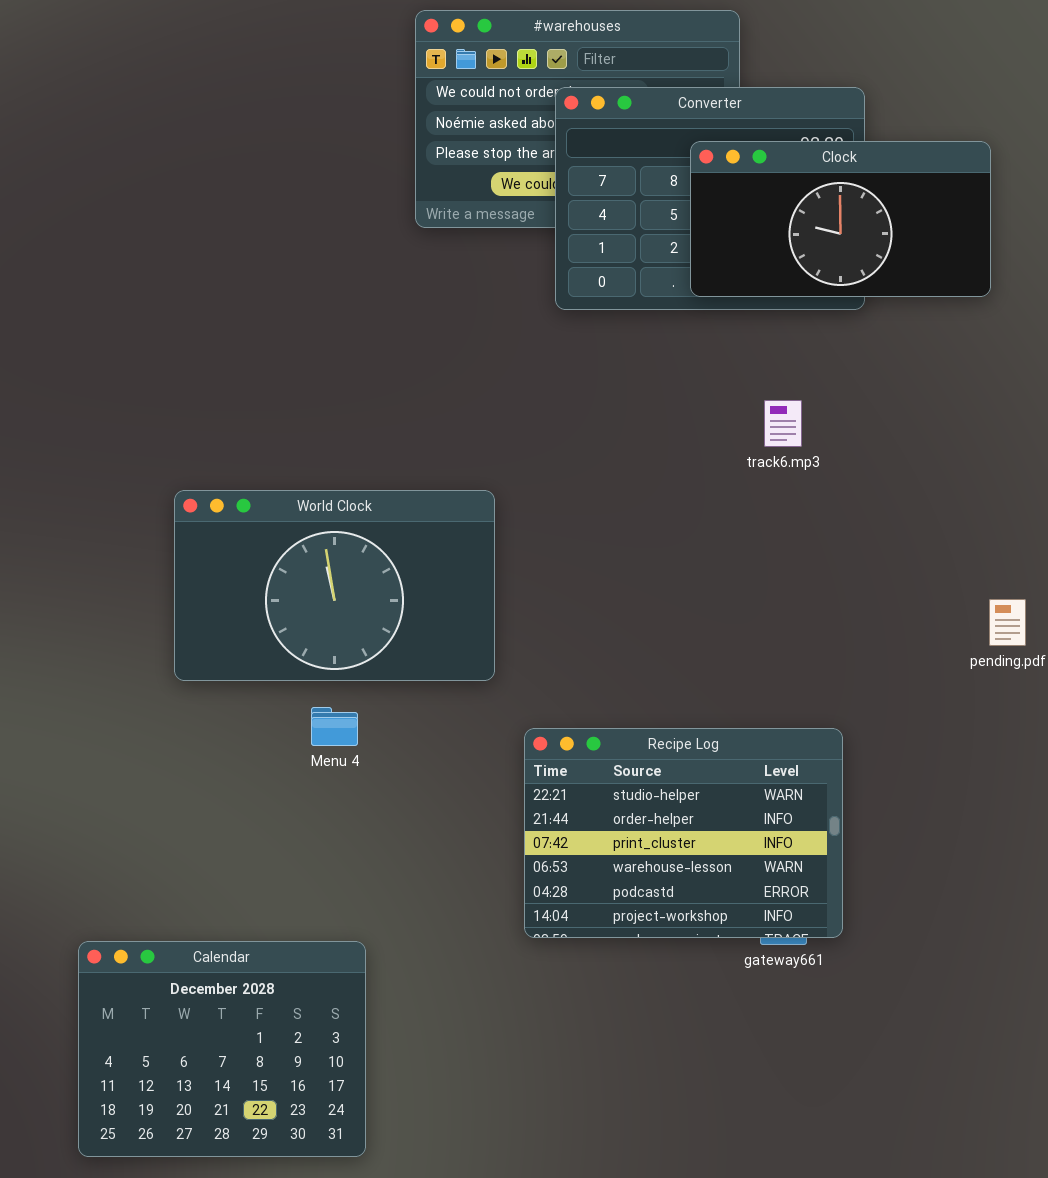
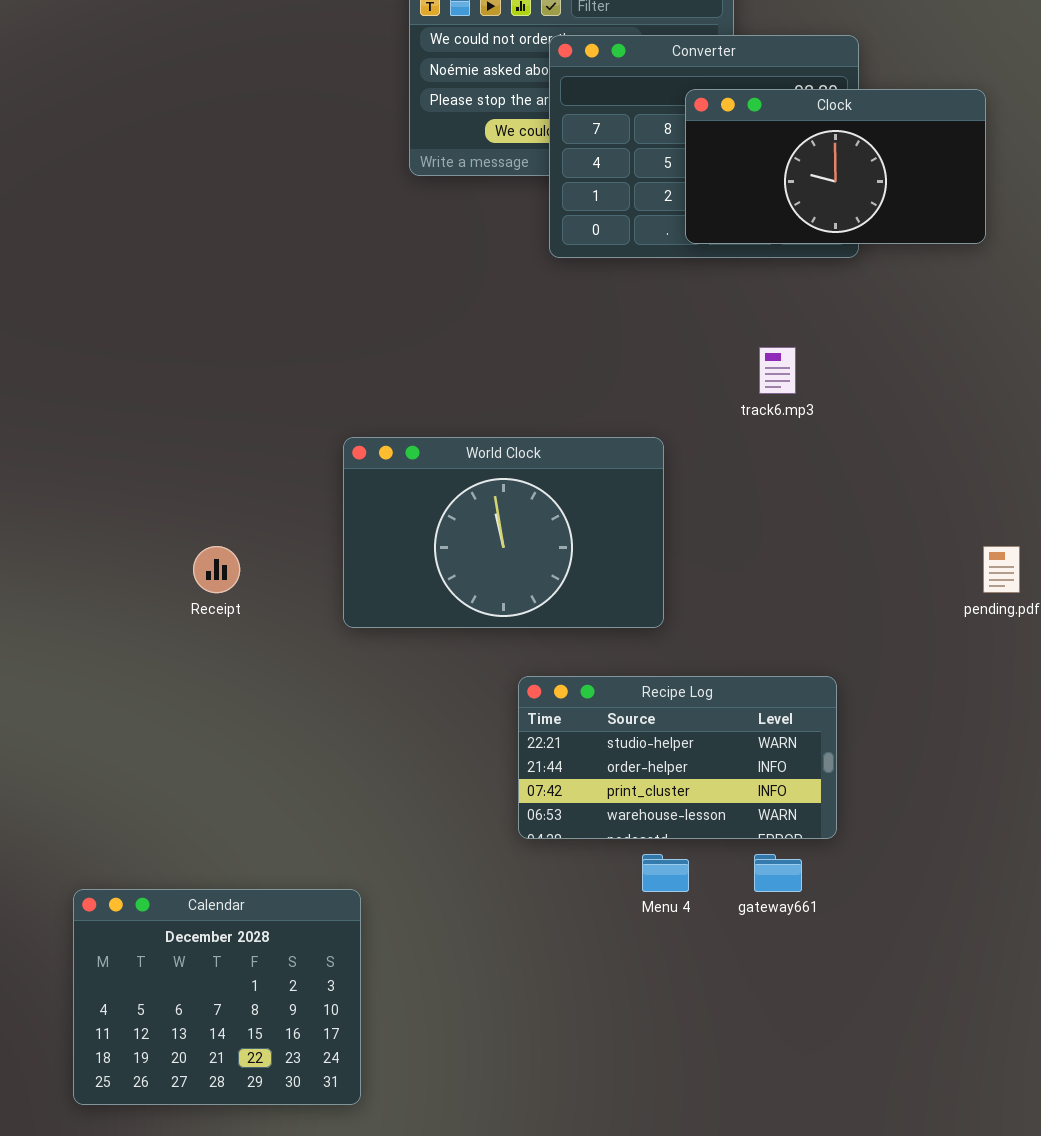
World Clock: [174,490,495,681] -> [343,437,664,628], moved
Menu 4: [311,707,358,746] -> [642,854,689,892], moved
Recipe Log: [524,728,843,938] -> [518,676,837,839], resized

